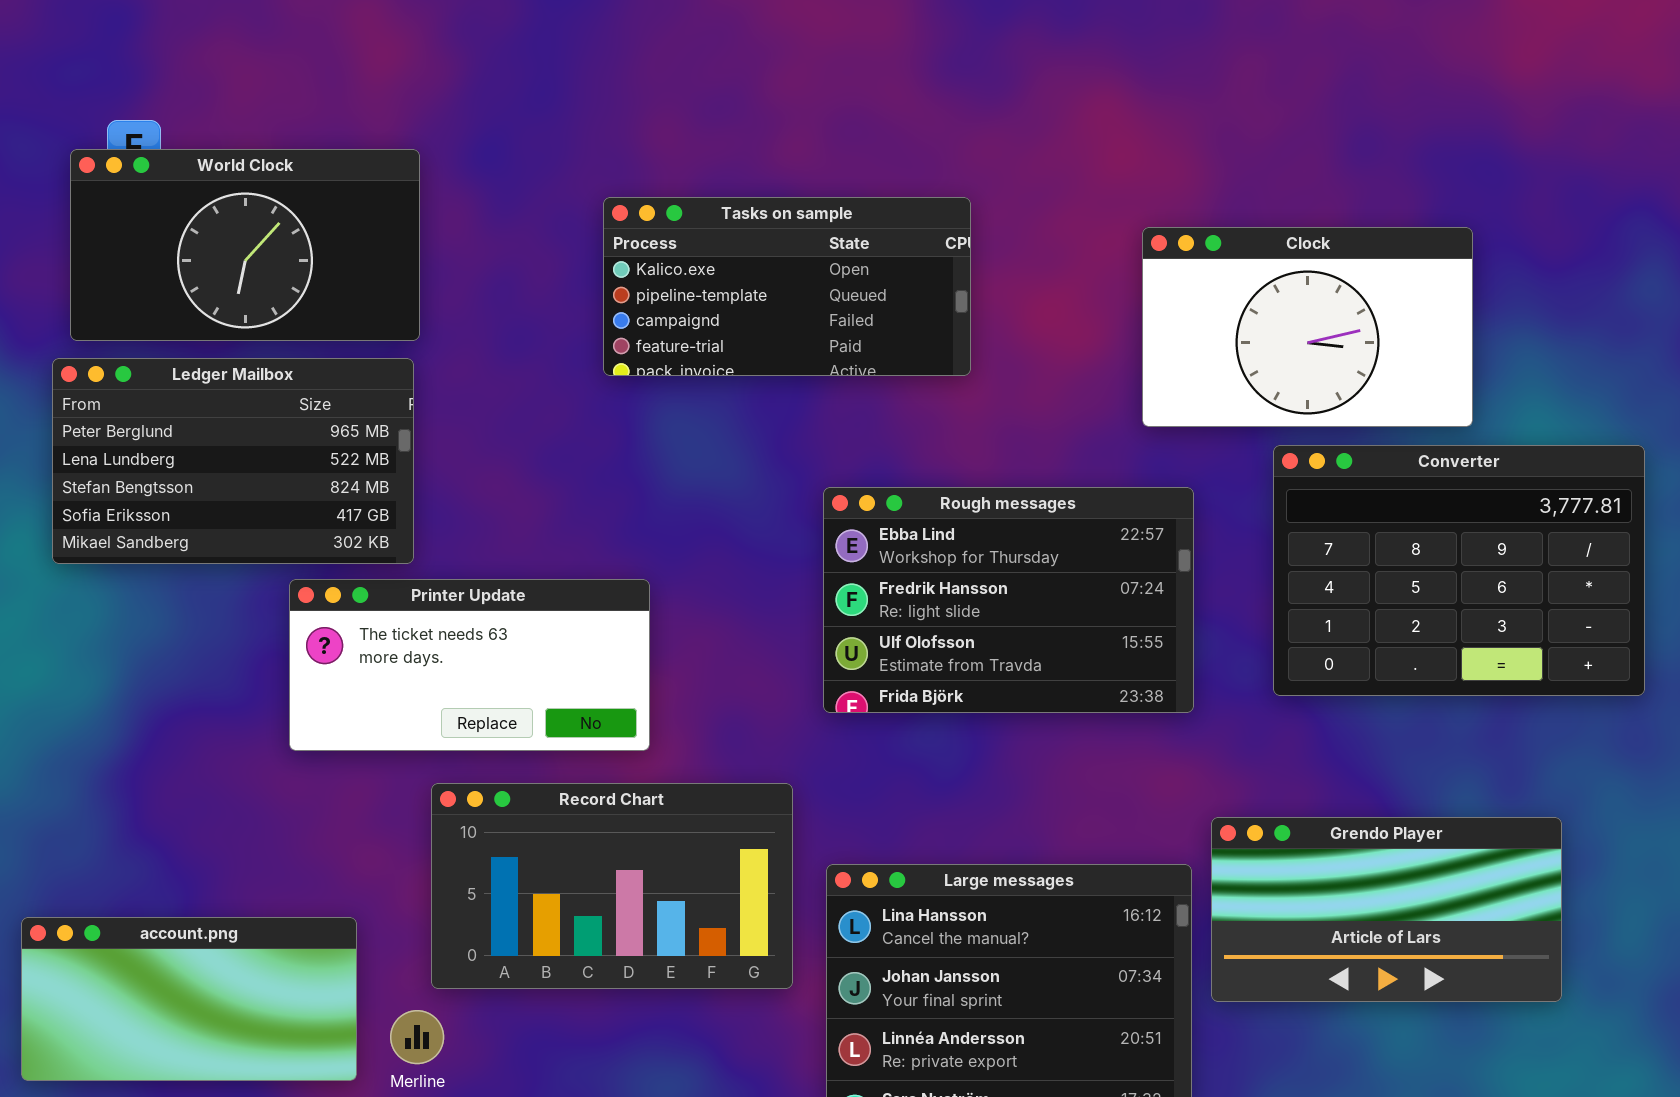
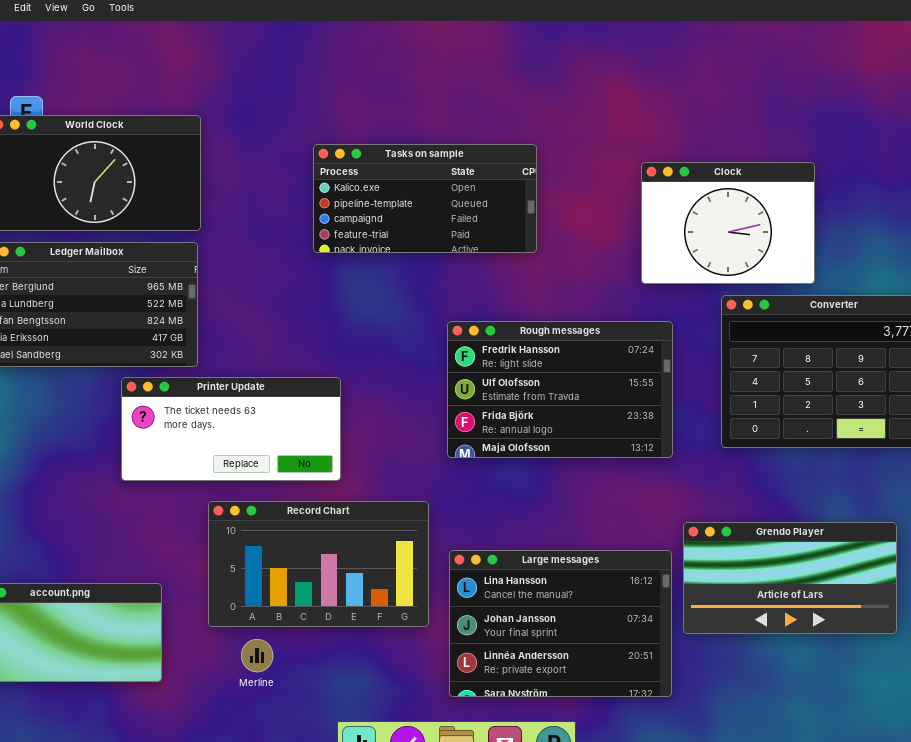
Clock: [1142,227,1473,427] -> [641,162,815,284], resized
Rough messages: [823,487,1194,713] -> [447,321,673,458], scrolled down 1 row
Merline: [390,1010,444,1064] -> [241,639,273,672], moved

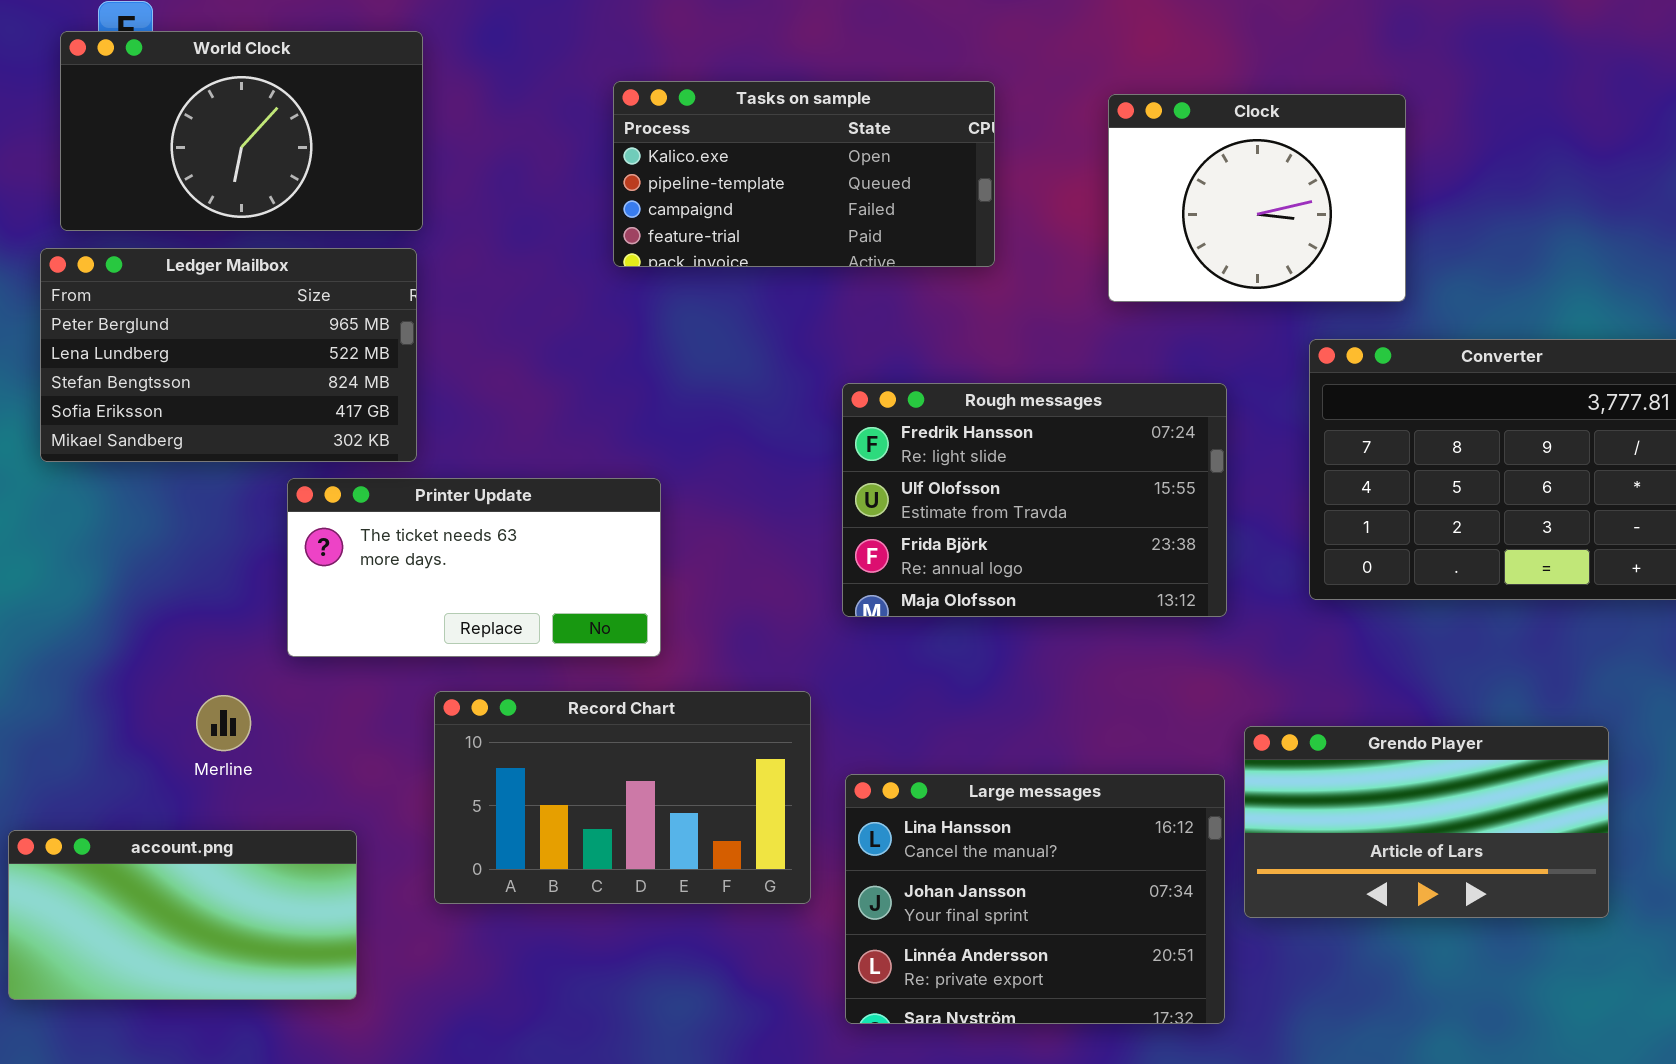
Clock: [641,162,815,284] -> [1108,94,1406,302], moved
Merline: [241,639,273,672] -> [196,695,251,751], moved

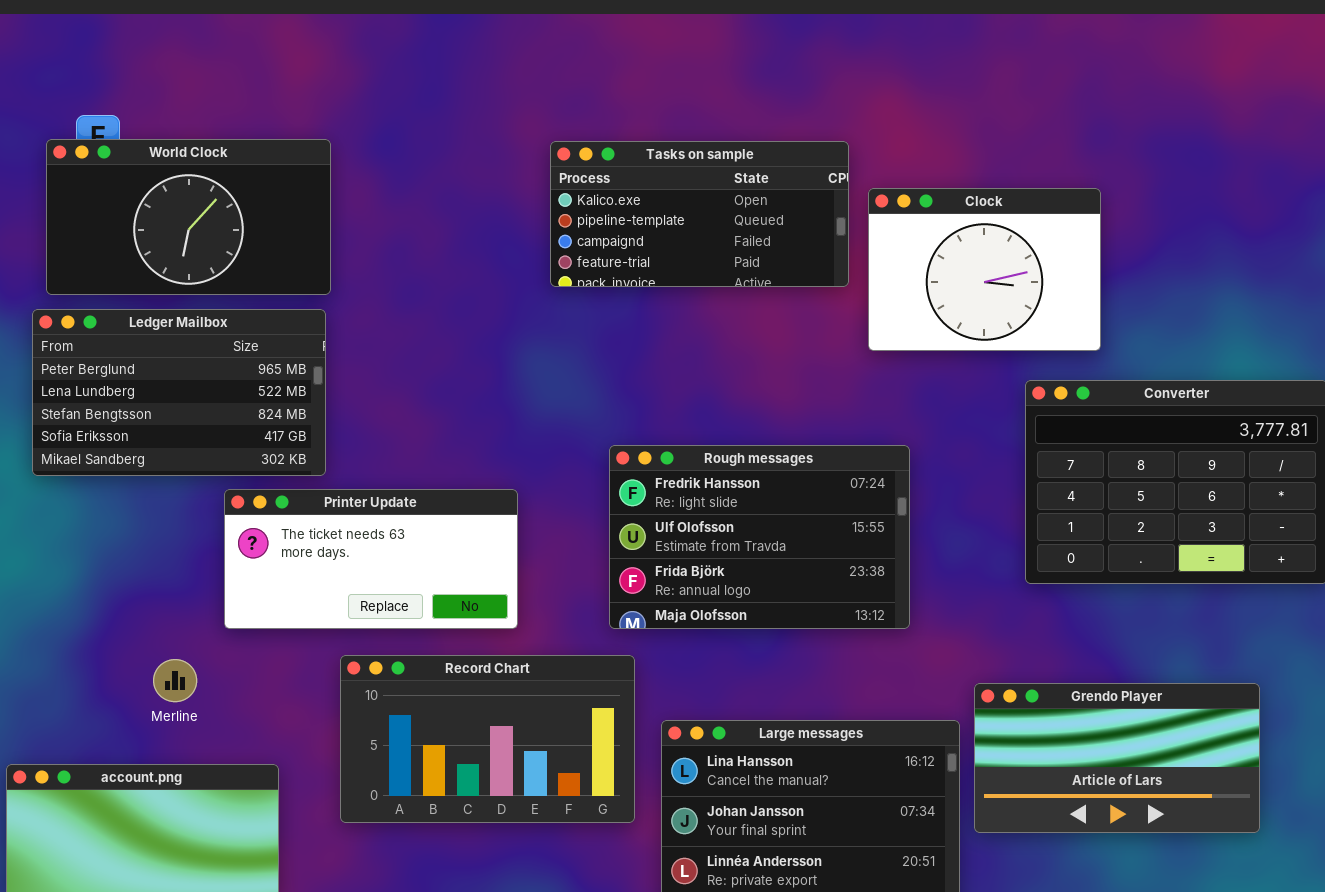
Tasks on sample: [613,81,995,267] -> [550,141,849,287], moved
Rough messages: [842,383,1227,617] -> [609,445,910,629], moved

